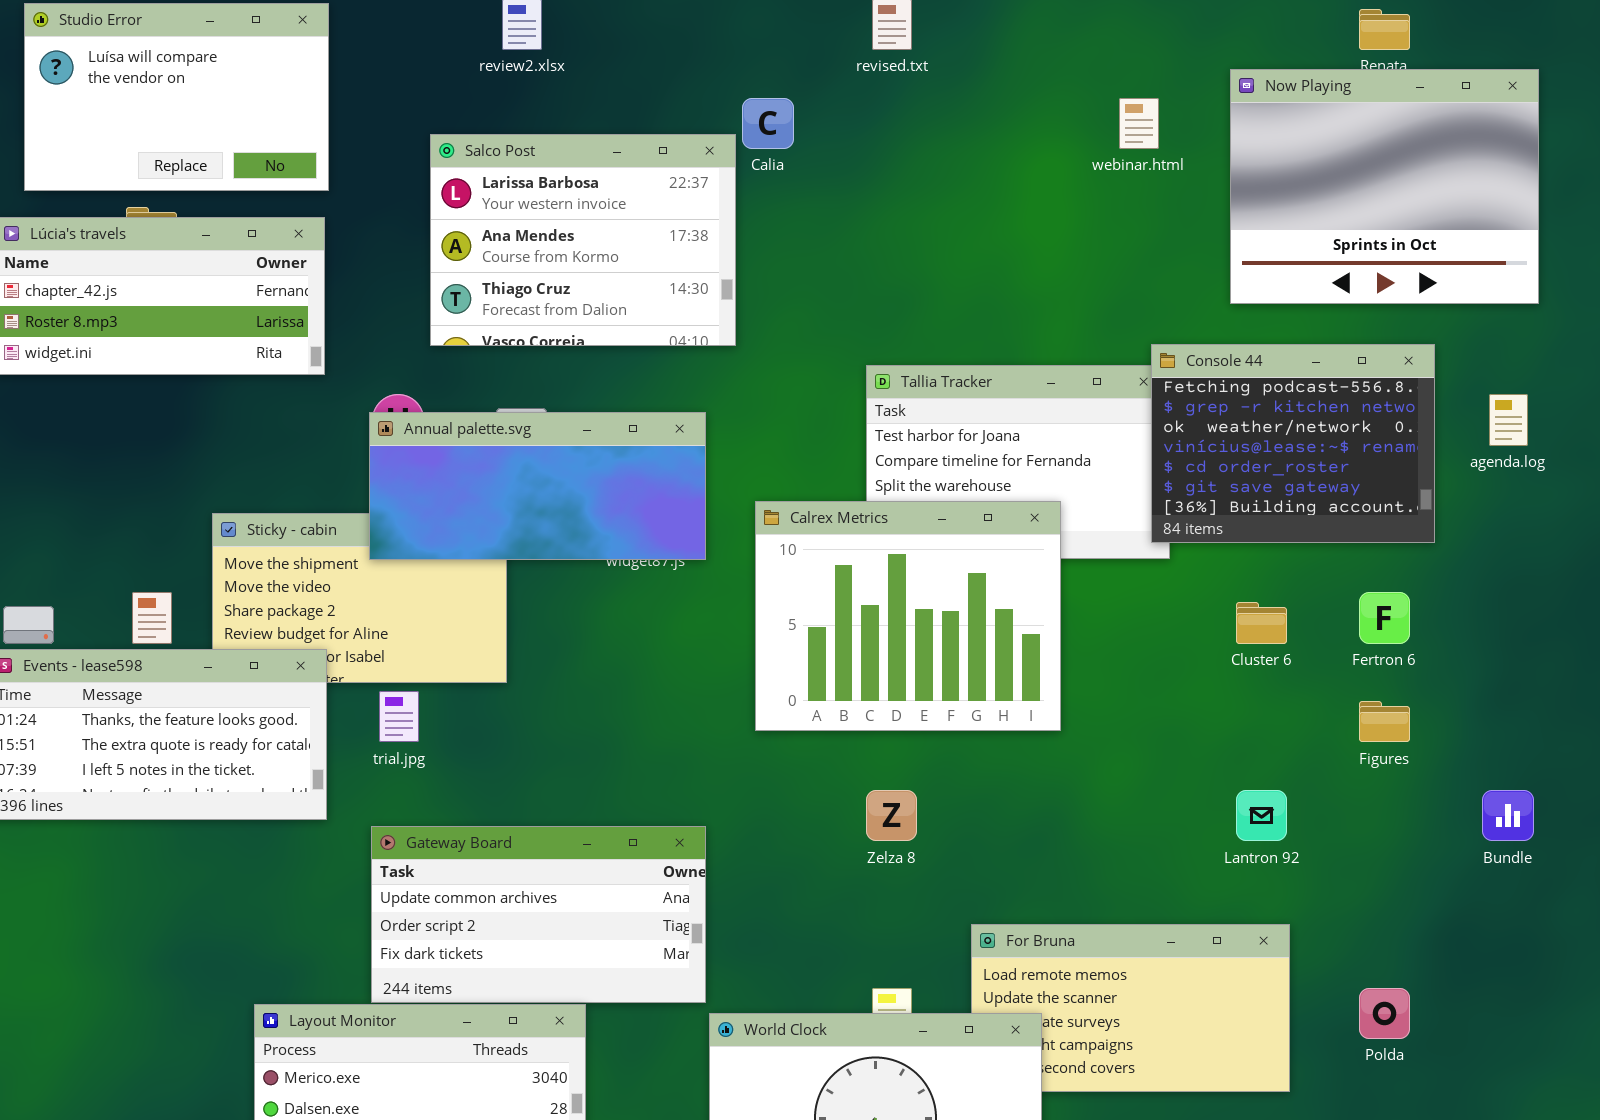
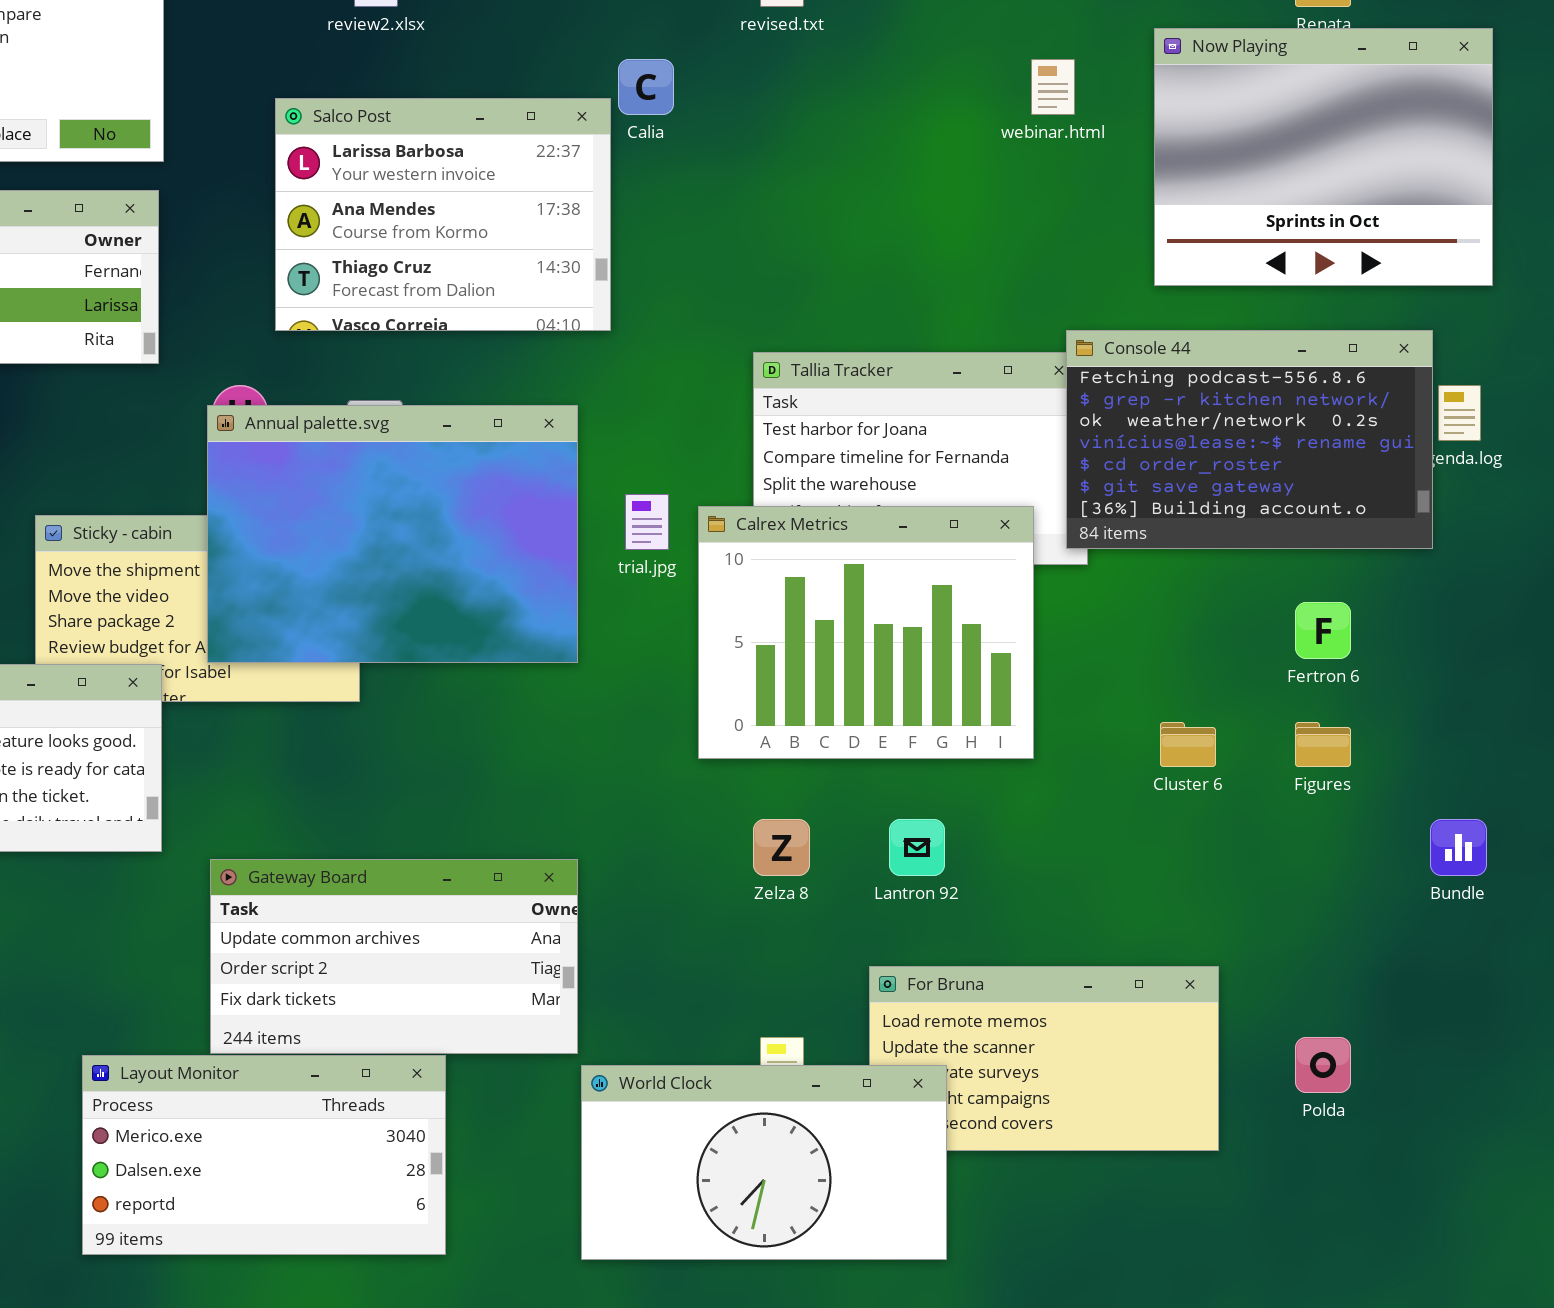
Console 44: [1151,344,1435,543] -> [1066,330,1433,549], resized
Annual palette.svg: [369,412,706,560] -> [207,405,578,663], resized
Calrex Metrics: [755,501,1061,731] -> [698,506,1034,759], moved
Cluster 6: [1236,602,1287,644] -> [1160,722,1216,767], moved
trial.jpg: [379,691,419,742] -> [625,494,669,550], moved
Lantron 92: [1236,790,1287,841] -> [889,819,945,876], moved

